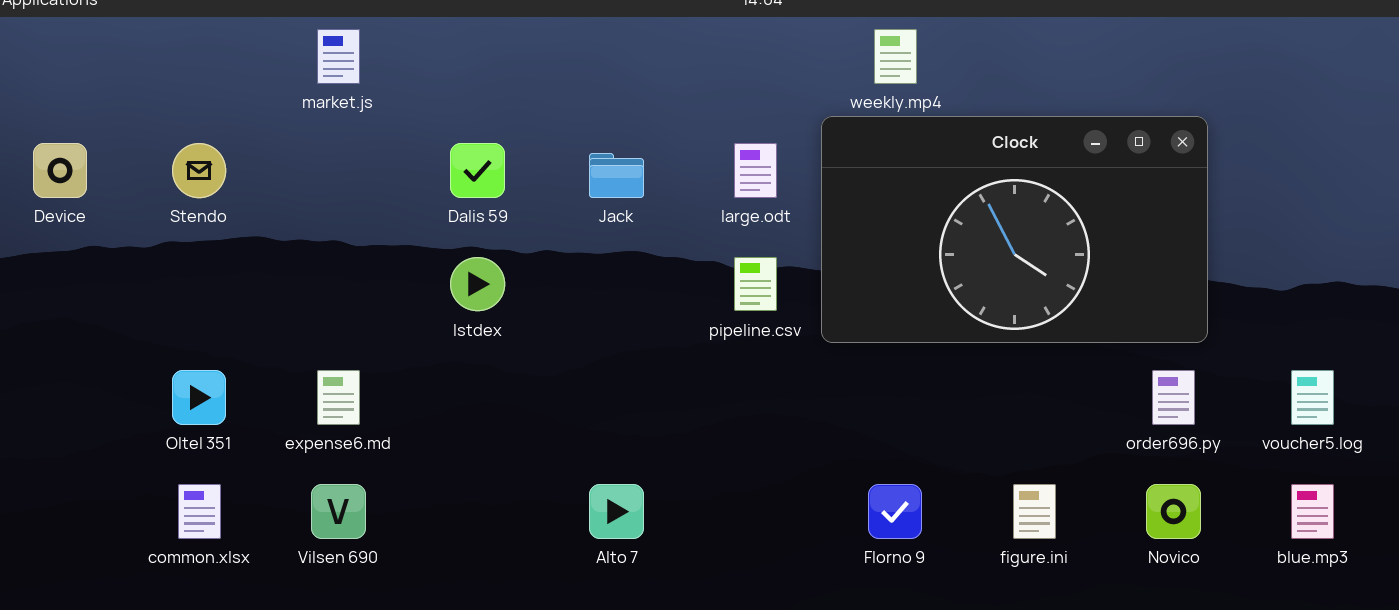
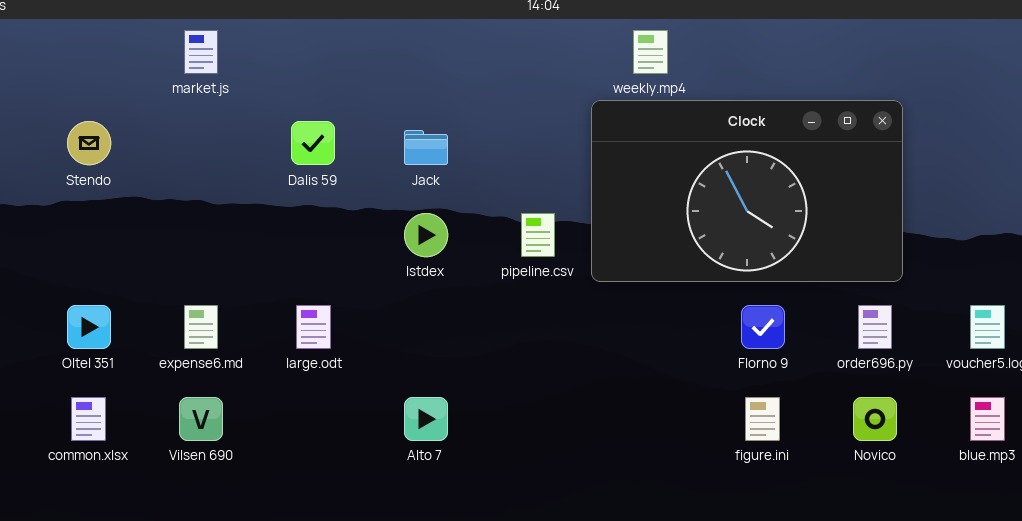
large.odt: [734,143,777,198] -> [296,305,331,349], moved
Istdex: [450,257,505,311] -> [404,213,448,257], moved
Florno 9: [868,484,922,539] -> [741,305,785,349], moved

